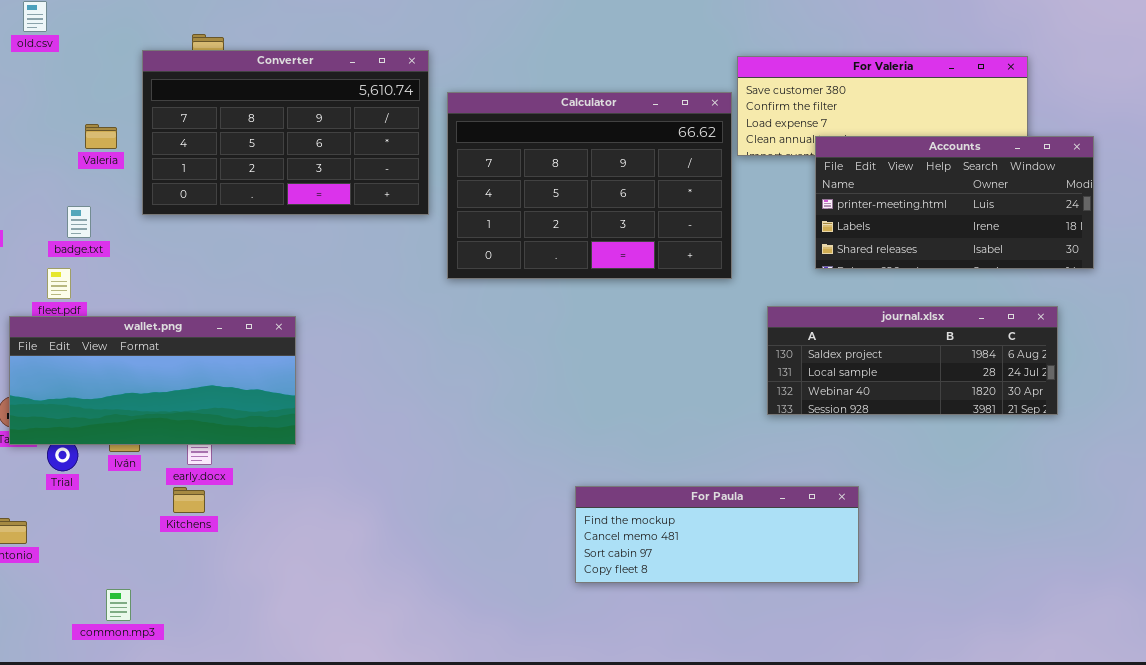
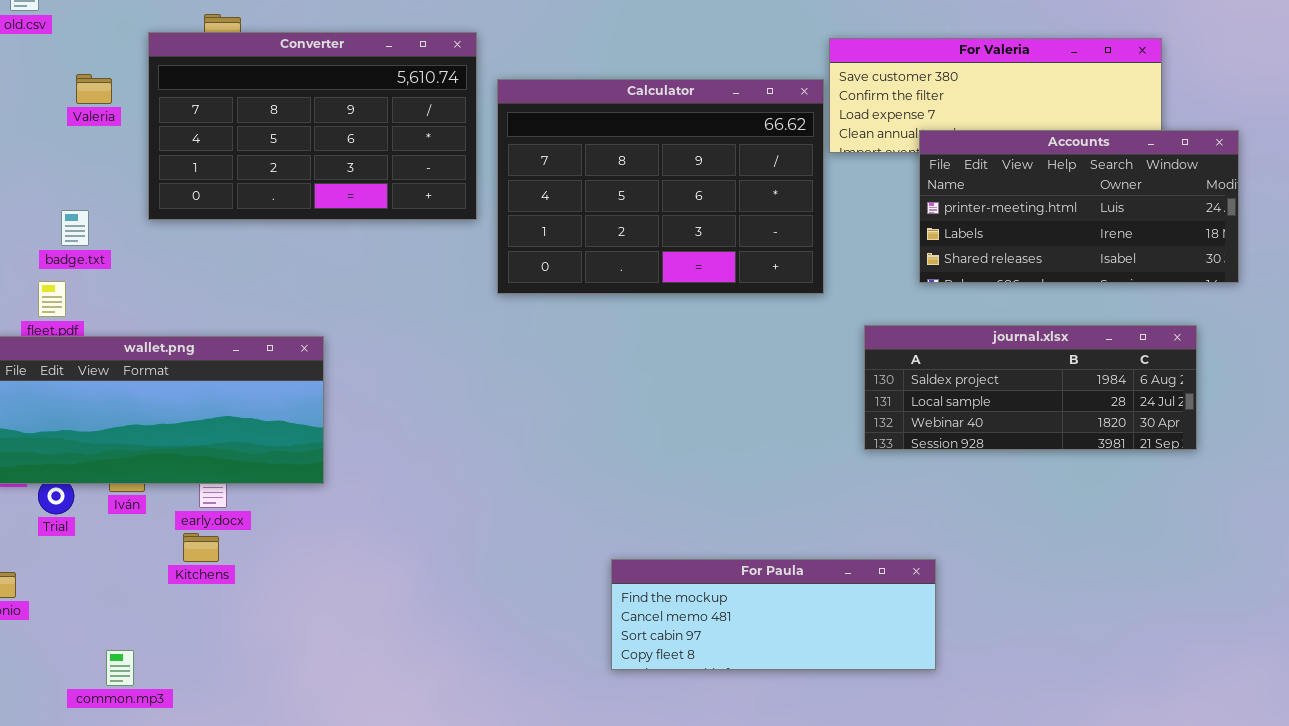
Valeria: [85,124,117,149] -> [76,74,112,104], moved
For Paula: [575,486,859,583] -> [611,559,936,670], moved

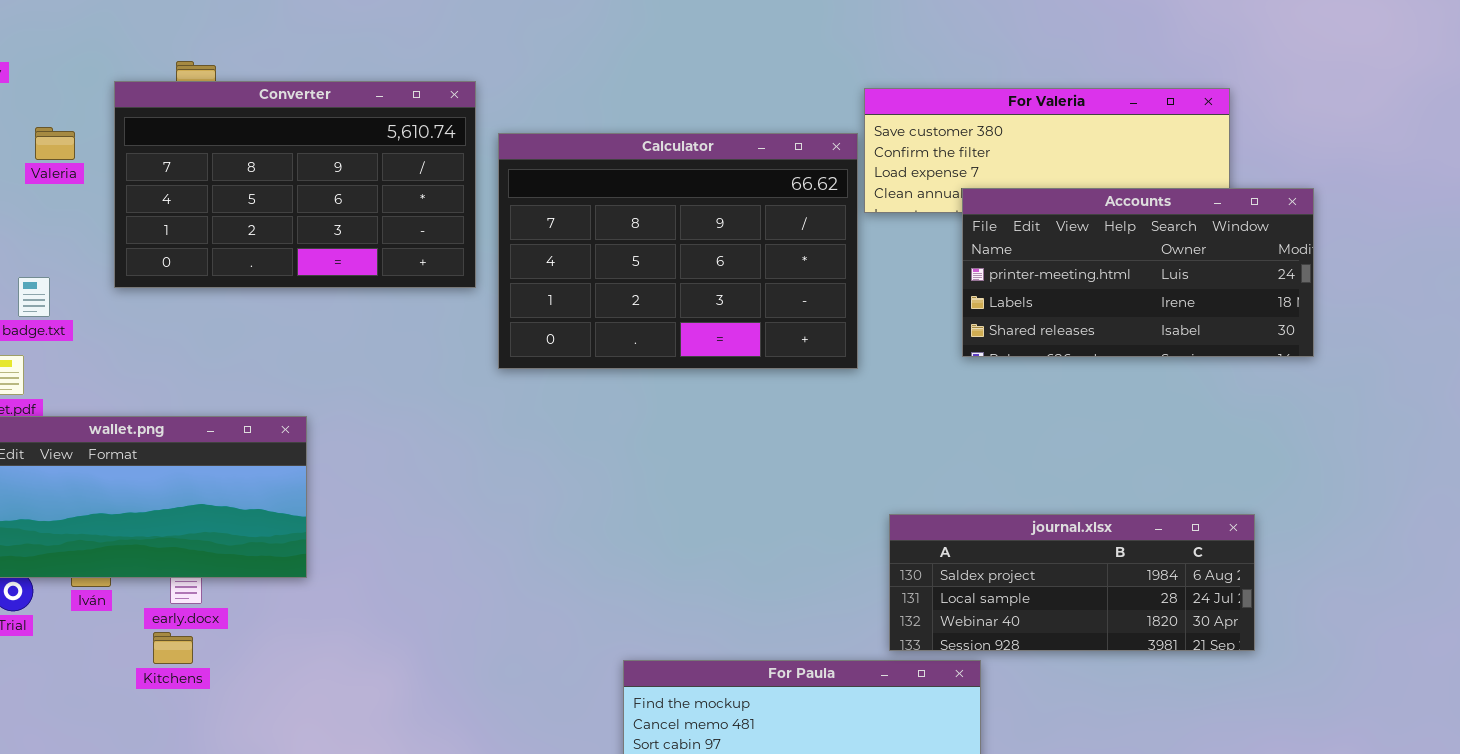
journal.xlsx: [864,325,1197,450] -> [889,514,1255,651], moved

